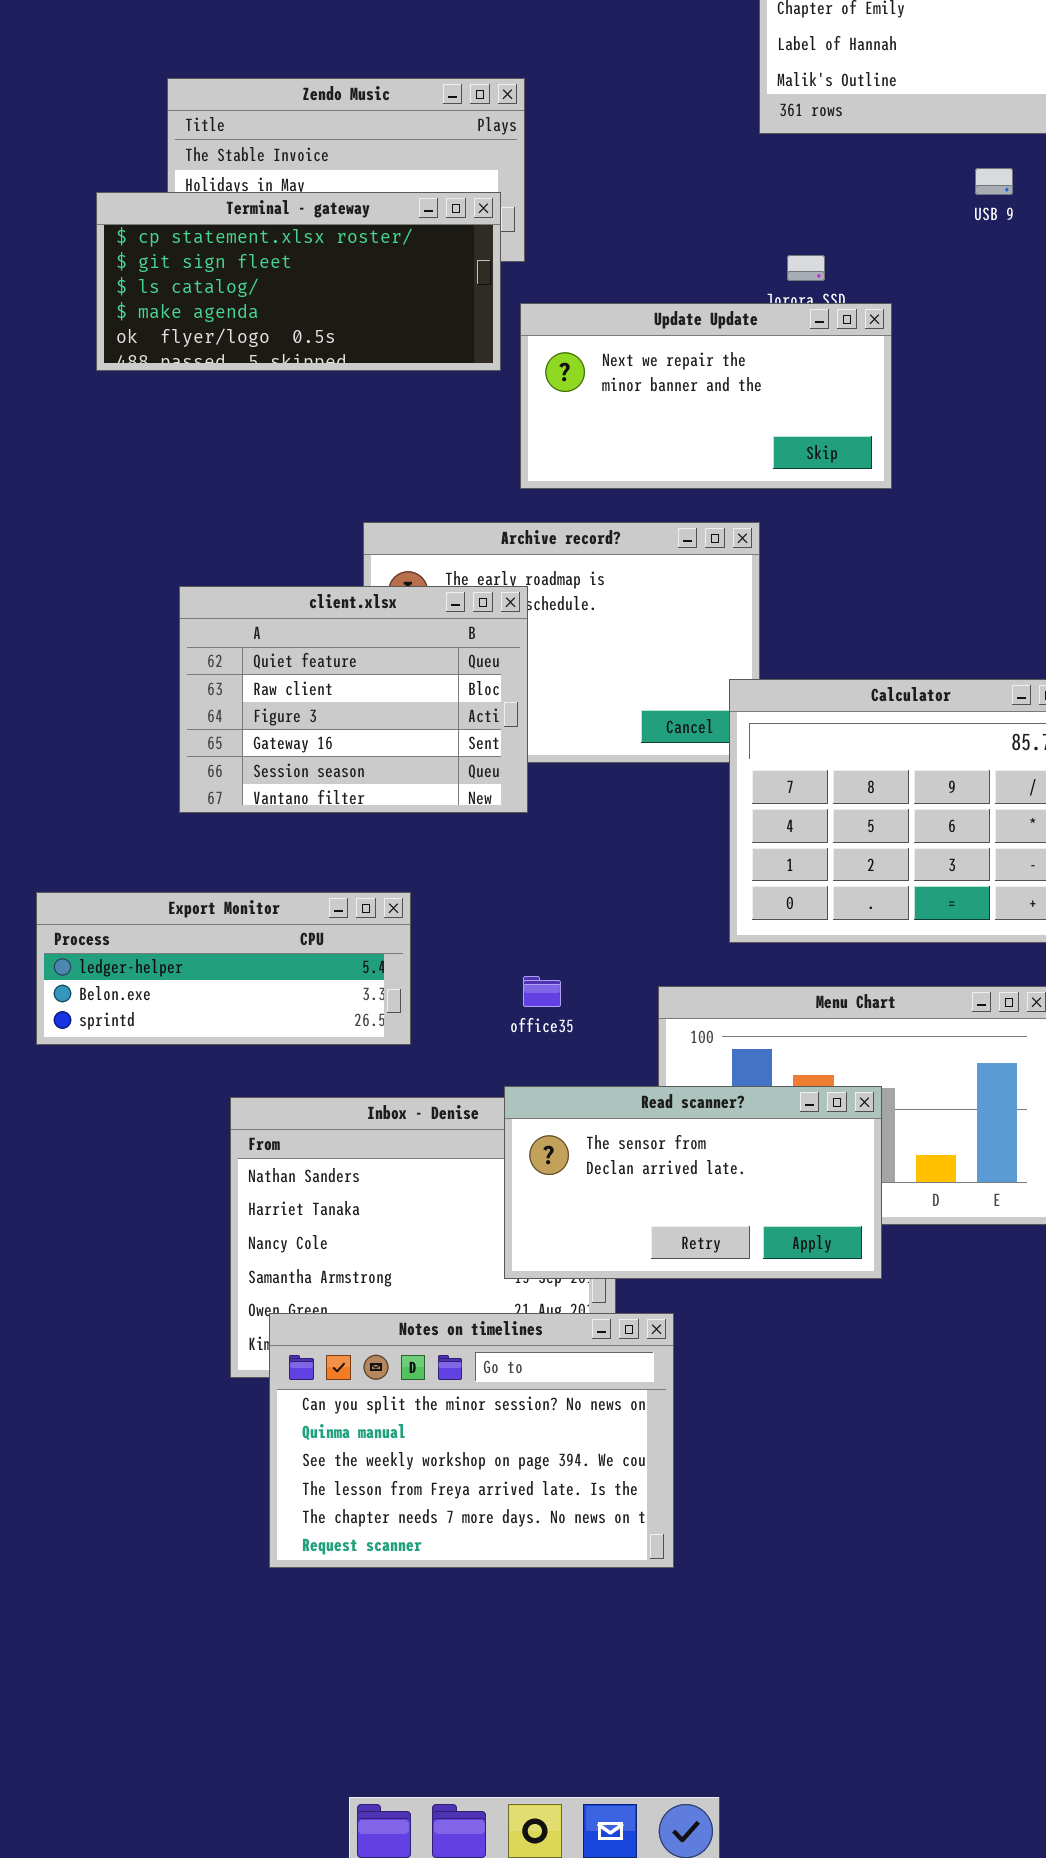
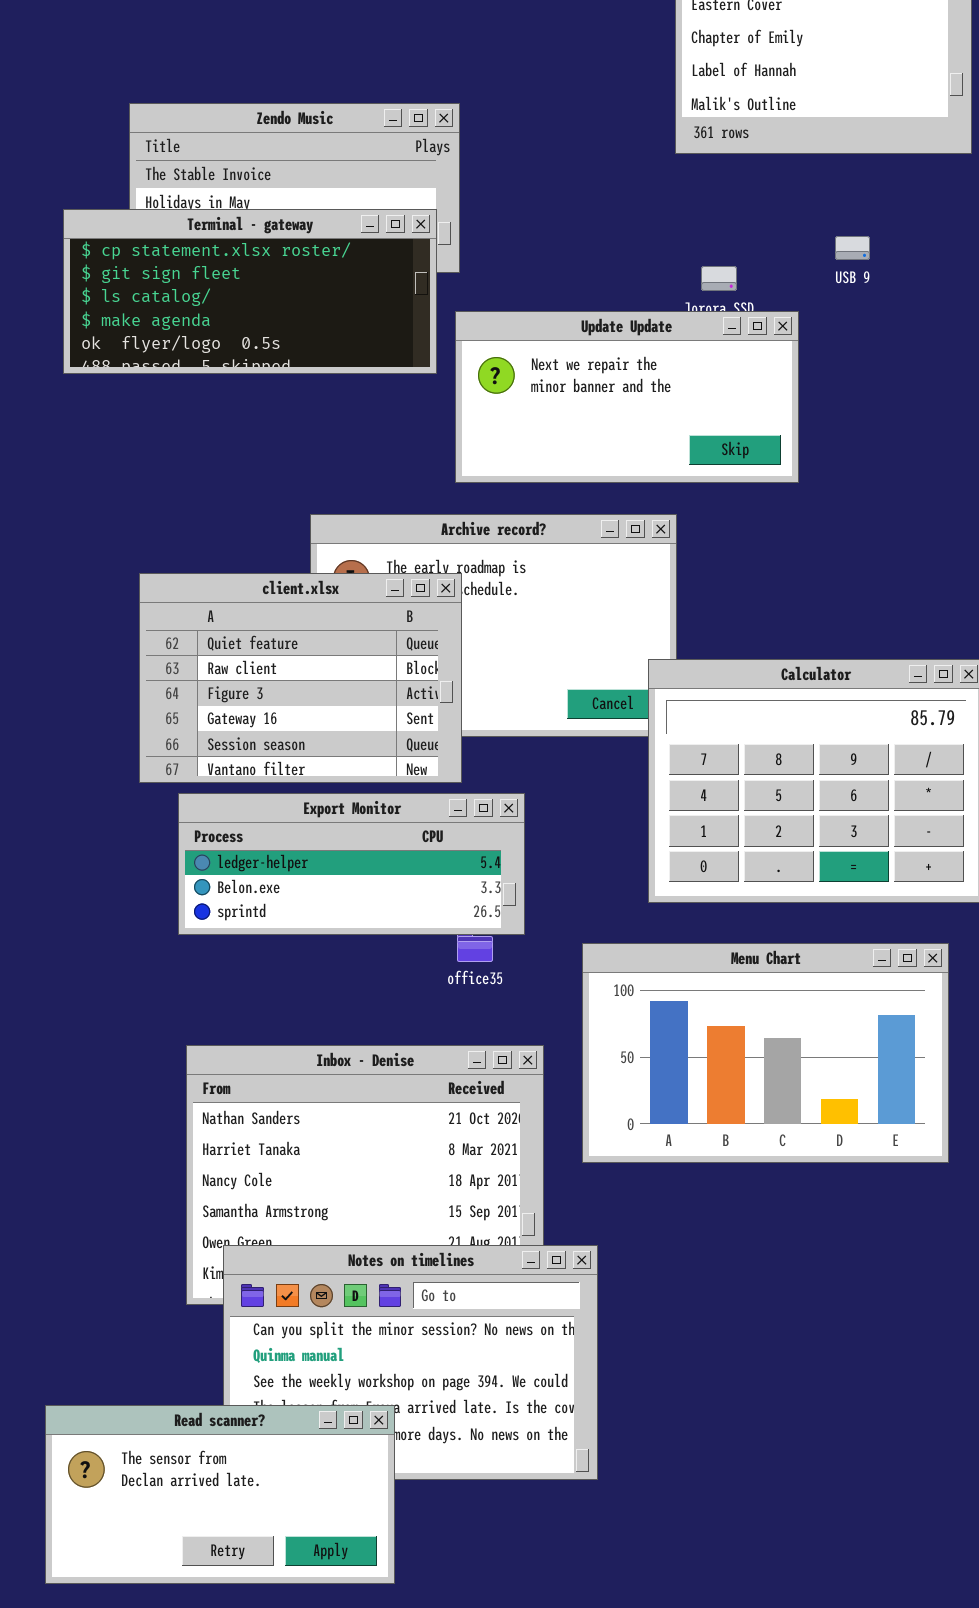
USB 9: [975,168,1013,195] -> [835,236,870,260], moved
Export Monitor: [36,892,411,1045] -> [178,793,525,935], moved
Read scanner?: [504,1086,882,1279] -> [45,1405,395,1584], moved

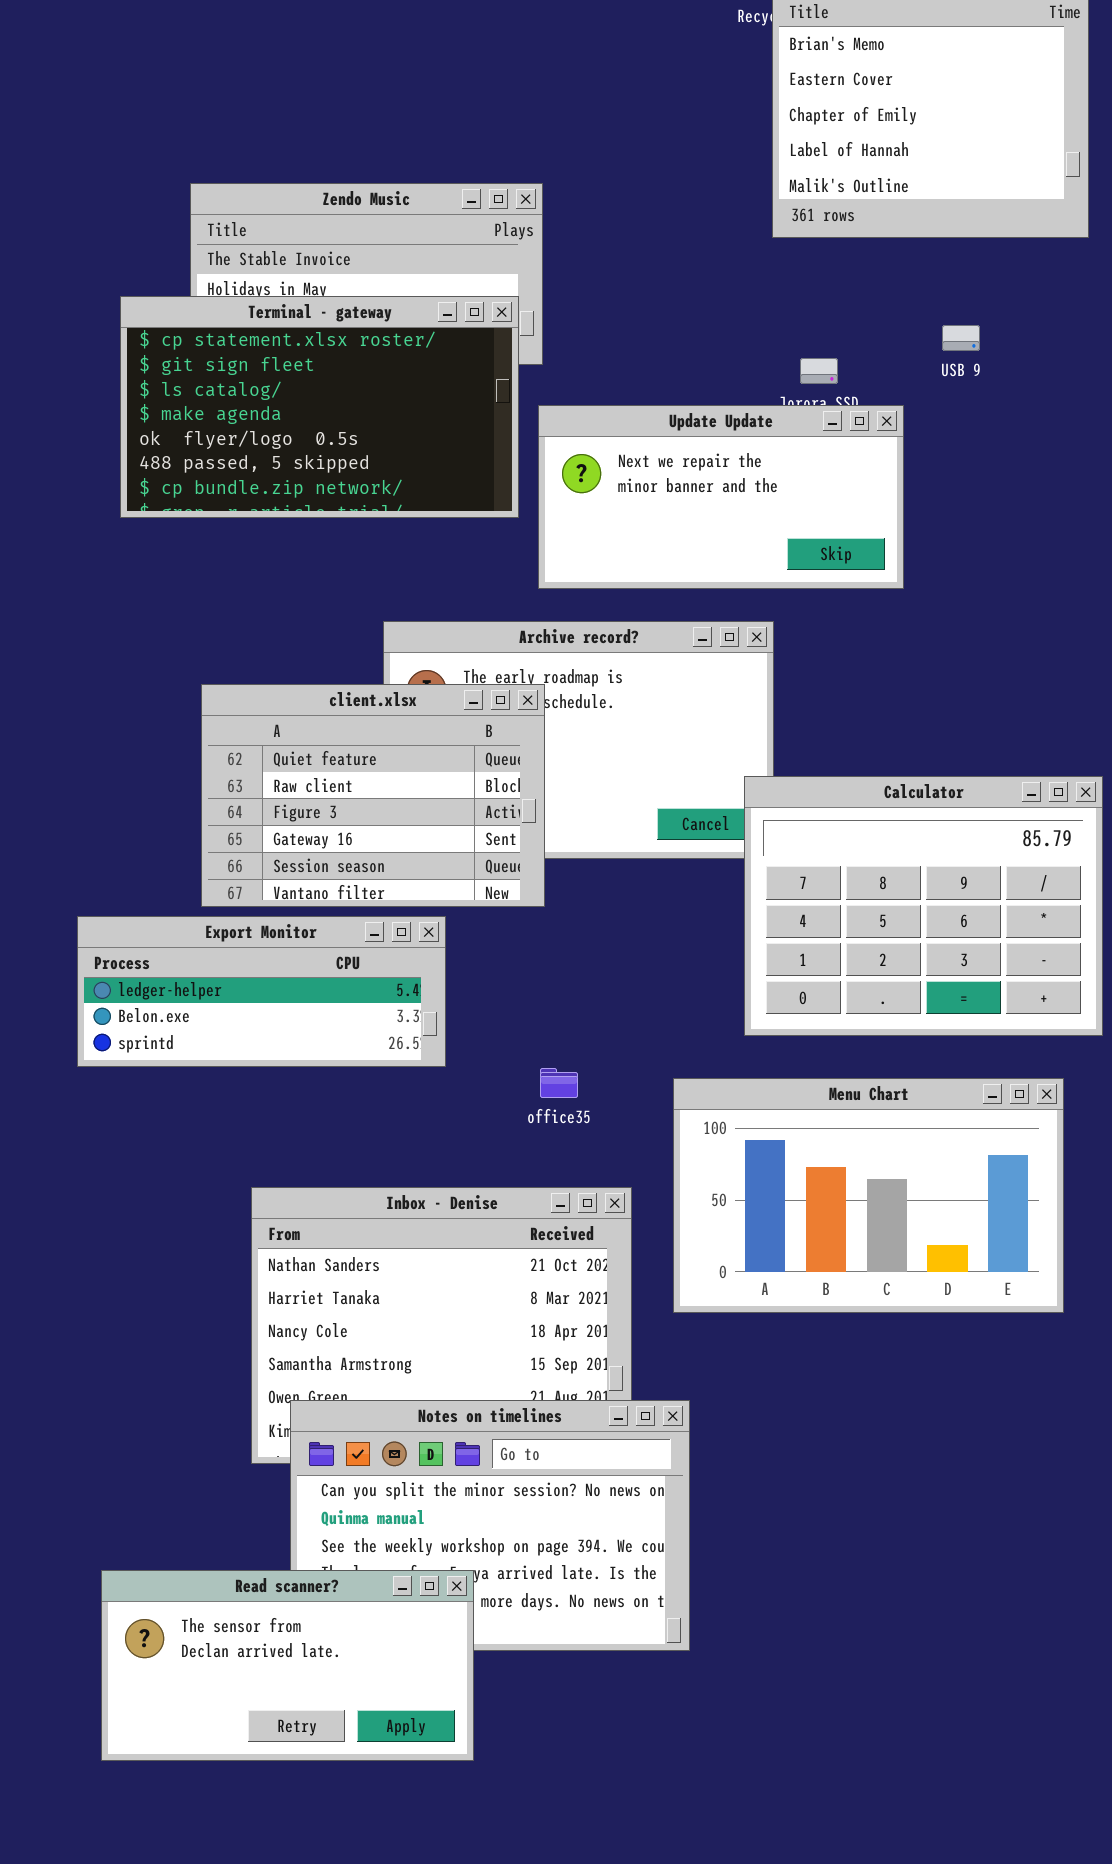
Terminal - gateway: [63,209,437,374] -> [120,296,519,518], resized
Export Monitor: [178,793,525,935] -> [77,916,446,1067], moved

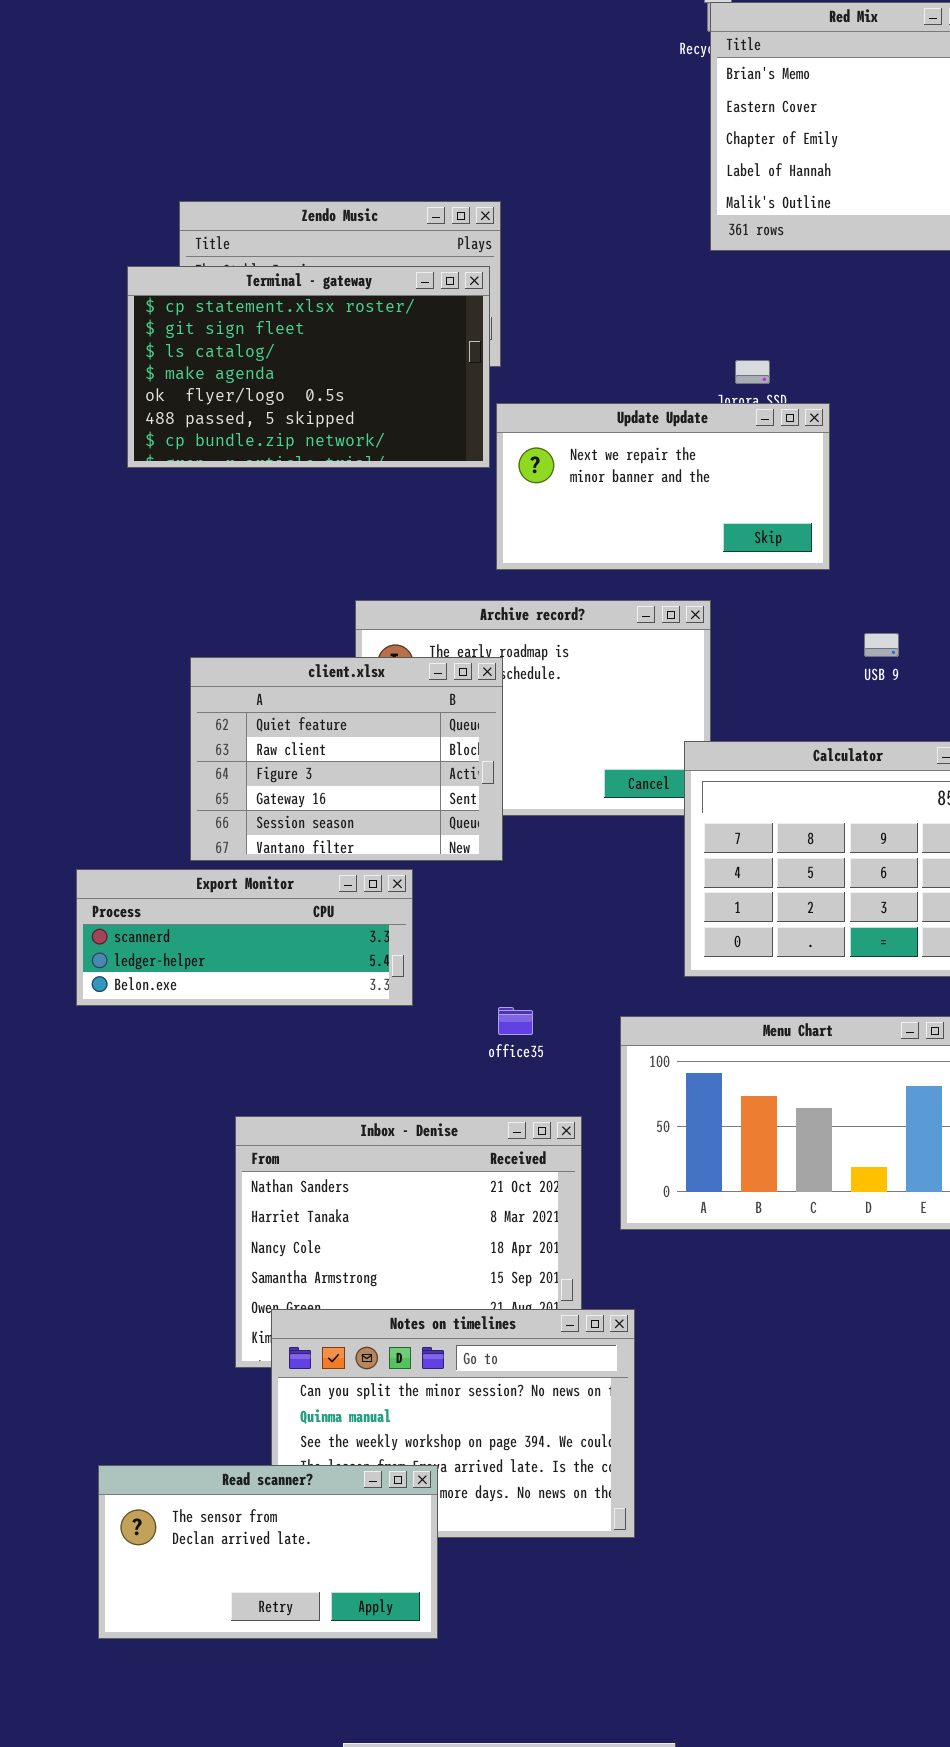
Terminal - gateway: [120,296,519,518] -> [127,266,490,468], moved
USB 9: [942,325,980,351] -> [864,633,899,657], moved
Export Monitor: [77,916,446,1067] -> [76,869,413,1006], scrolled up 1 row

